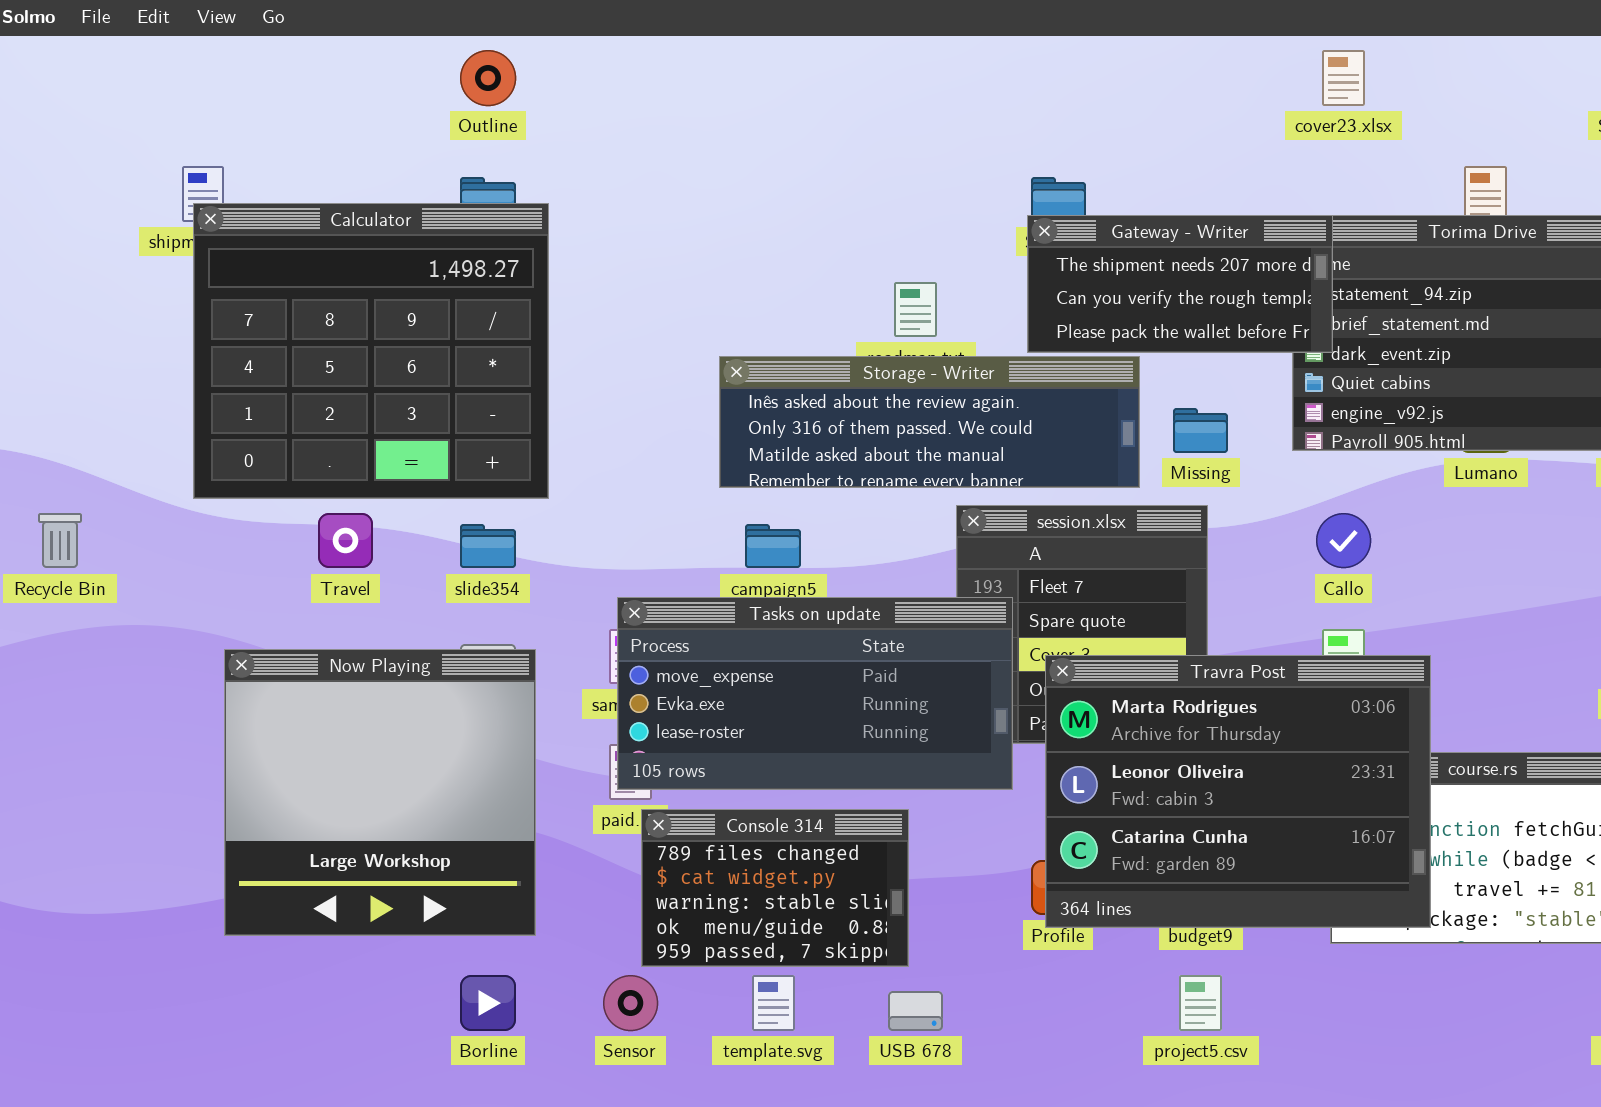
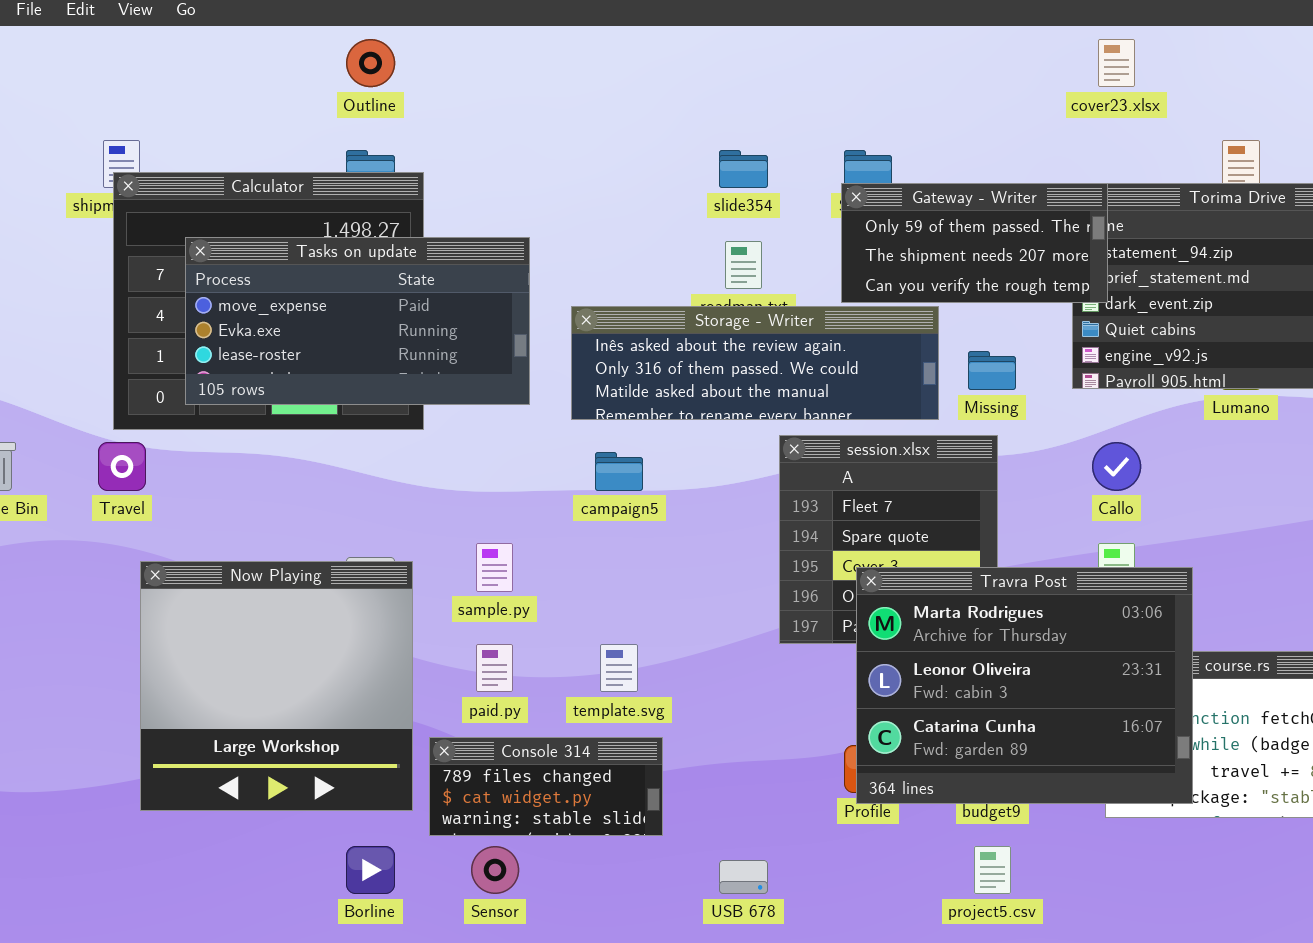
Gateway - Writer: [1027,215,1333,353] -> [841,183,1108,303], scrolled up 1 row
Travel: [318,513,373,568] -> [98,442,146,491], moved
slide354: [460,524,516,568] -> [719,150,768,188], moved
Tasks on update: [617,597,1013,790] -> [185,237,530,405], moved
Console 314: [641,809,909,967] -> [429,737,663,836], moved, resized
template.svg: [752,975,795,1031] -> [600,644,638,692], moved

